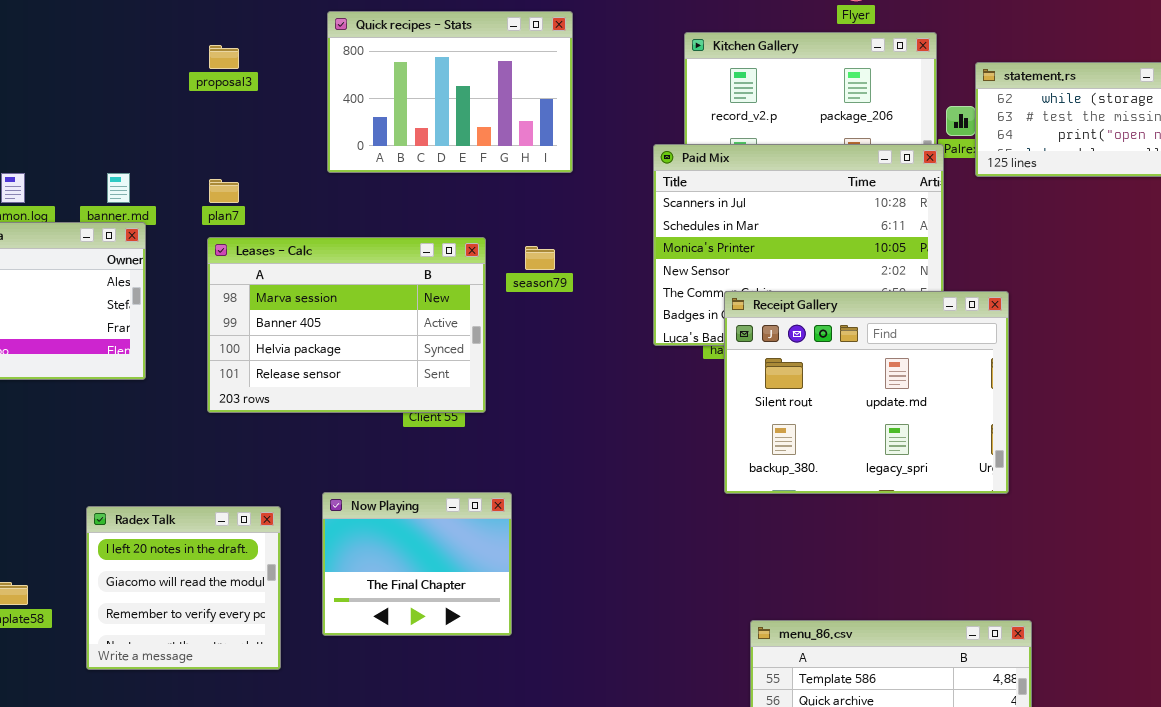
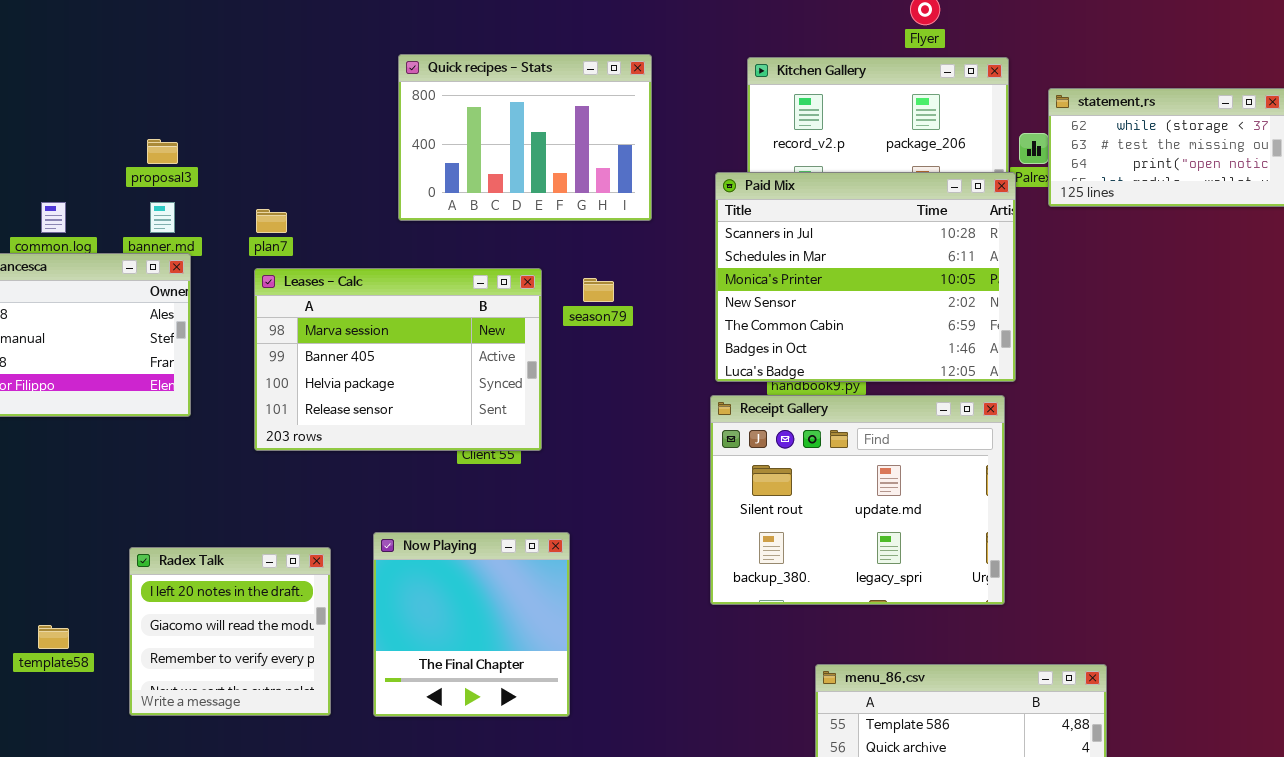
Quick recipes - Stats: [327,11,573,173] -> [398,54,652,221], moved
proposal3: [209,45,239,69] -> [147,139,178,164], moved
Receipt Gallery: [724,291,1009,494] -> [710,395,1005,605], moved
Now Playing: [322,492,512,636] -> [373,532,570,717], resized

